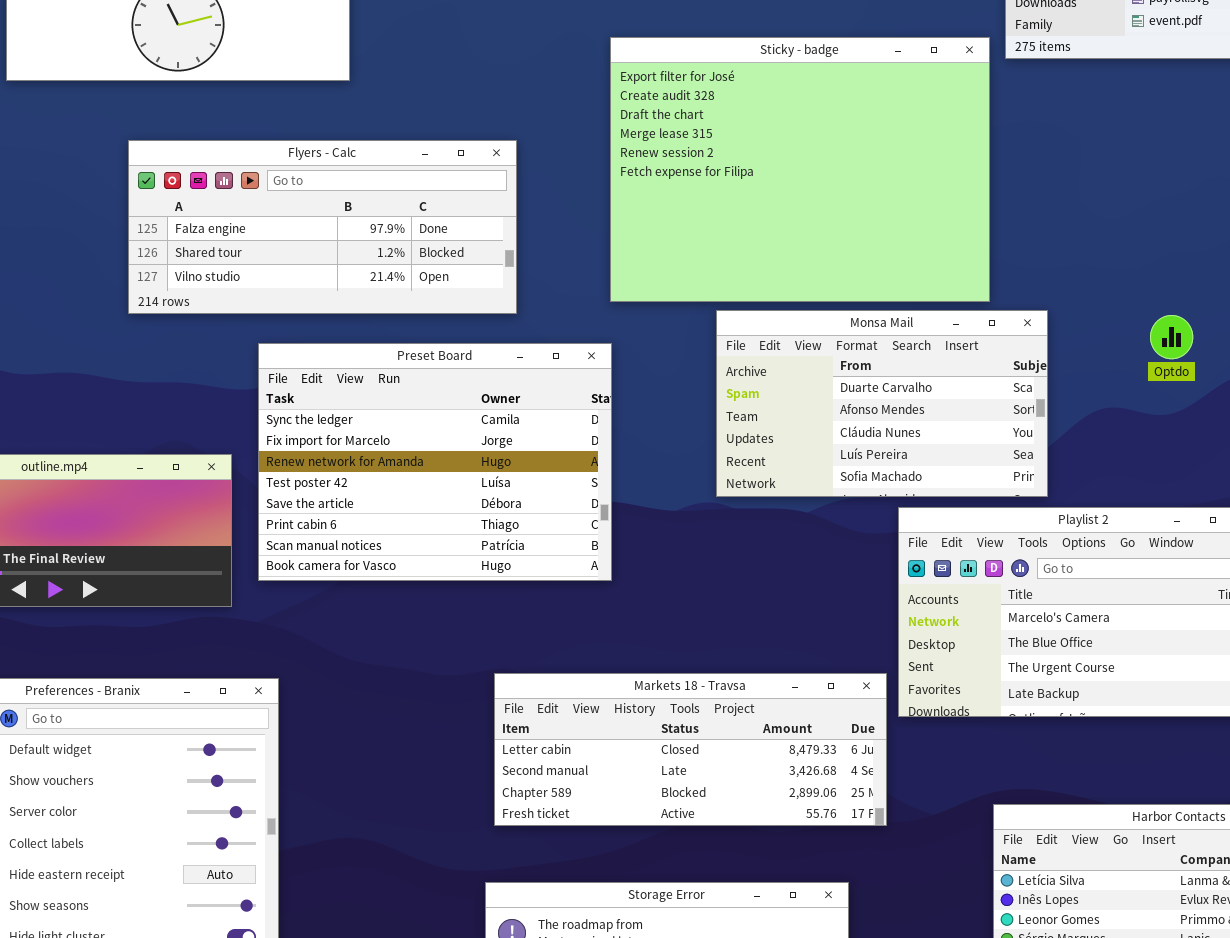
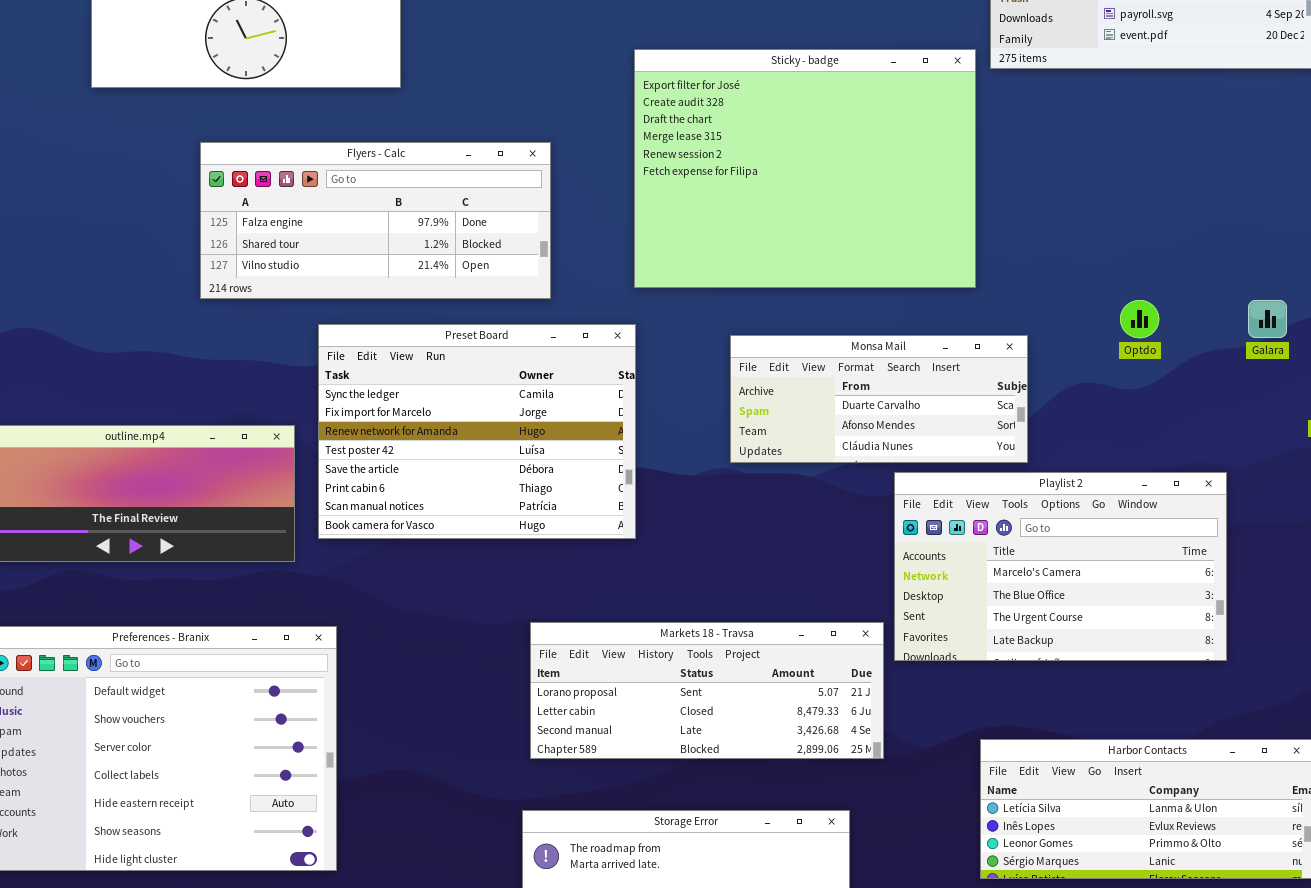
Monsa Mail: [716,310,1048,497] -> [730,335,1028,463], resized
Markets 18 - Travsa: [494,673,887,826] -> [530,622,884,759], scrolled up 1 row

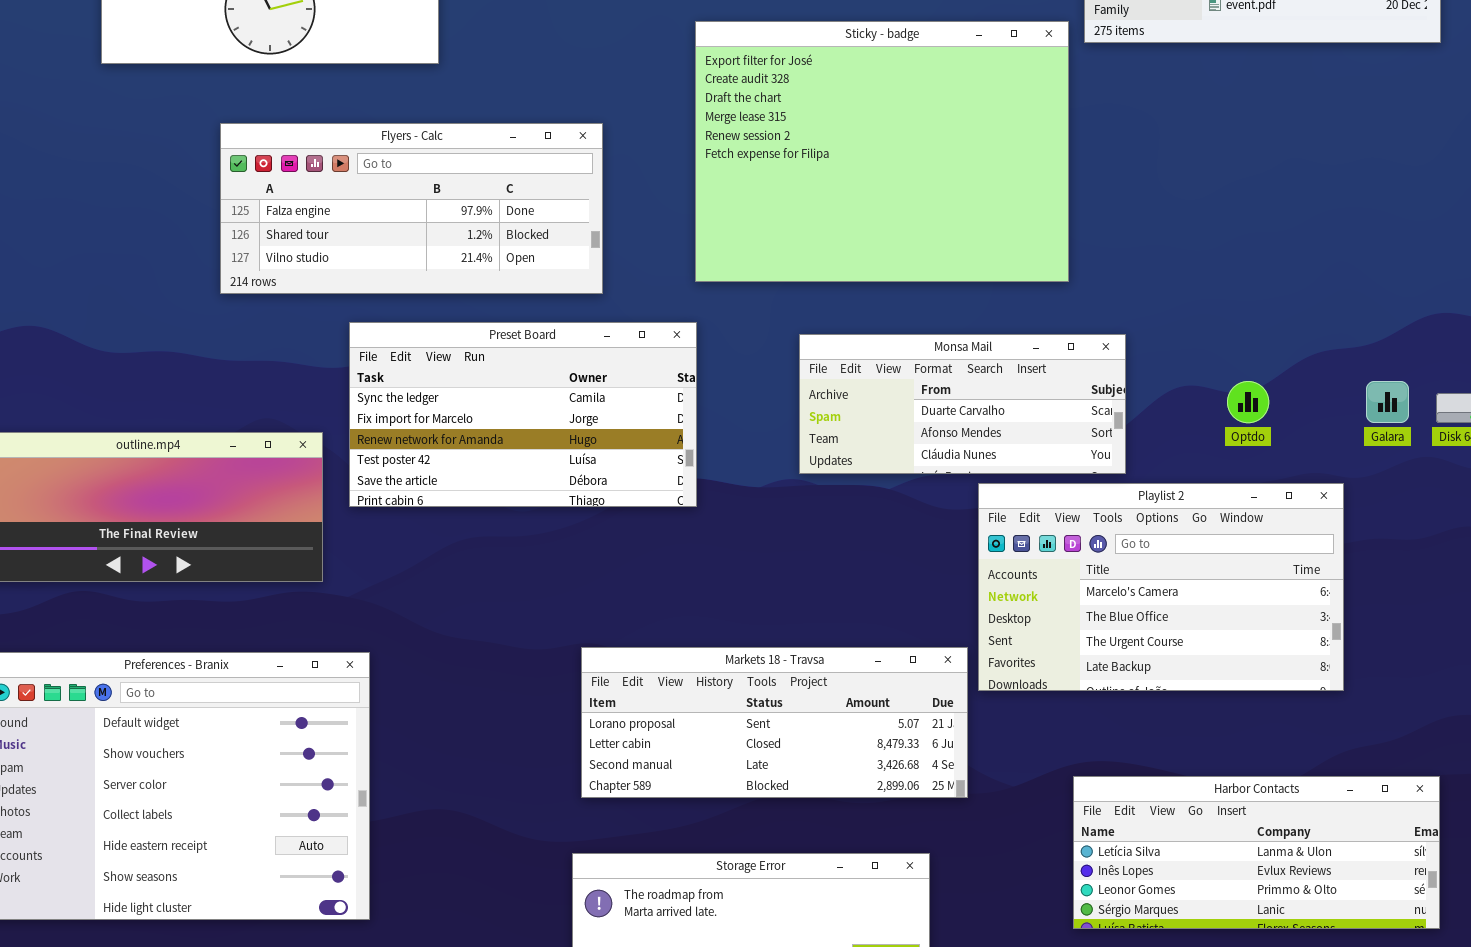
Optdo: [1120,300,1159,338] -> [1227,381,1269,423], moved
Galara: [1248,300,1287,338] -> [1366,381,1409,423], moved
Preset Board: [318,324,636,539] -> [349,322,697,507], resized

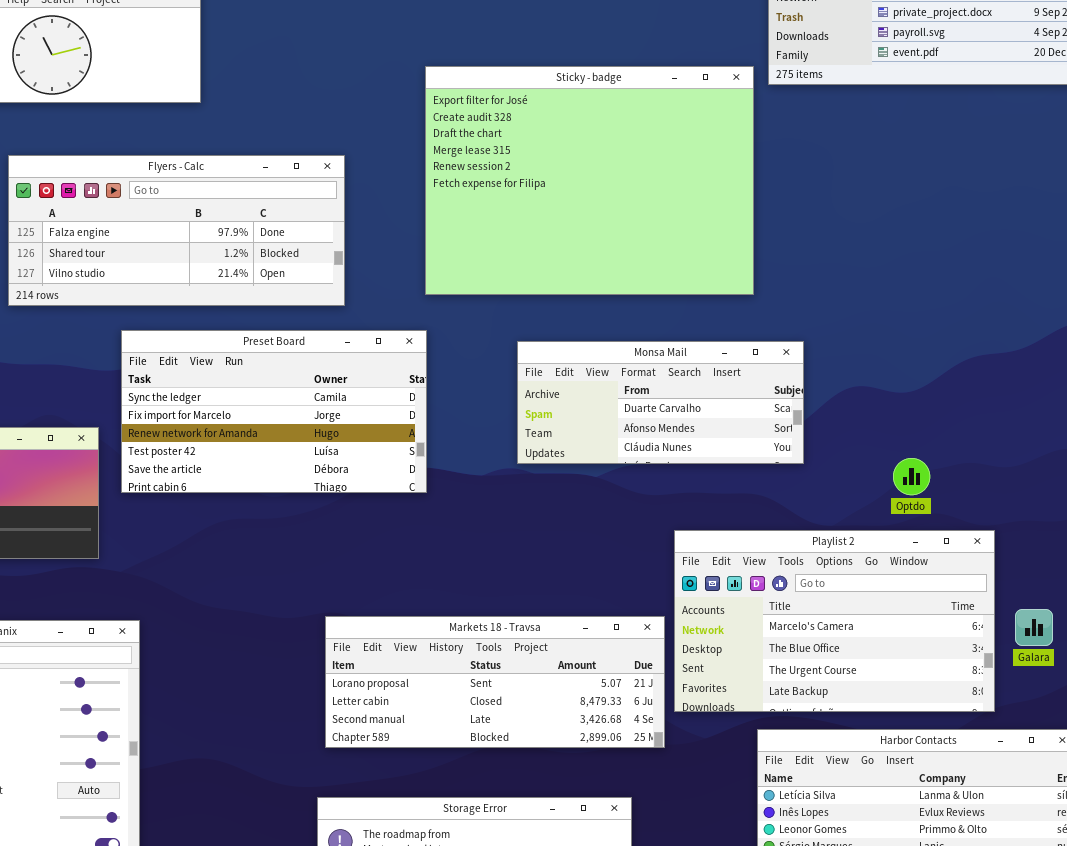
Optdo: [1227,381,1269,423] -> [893,458,930,495], moved
Galara: [1366,381,1409,423] -> [1015,609,1053,646], moved
Playlist 2: [978,483,1344,691] -> [674,530,995,712], moved

